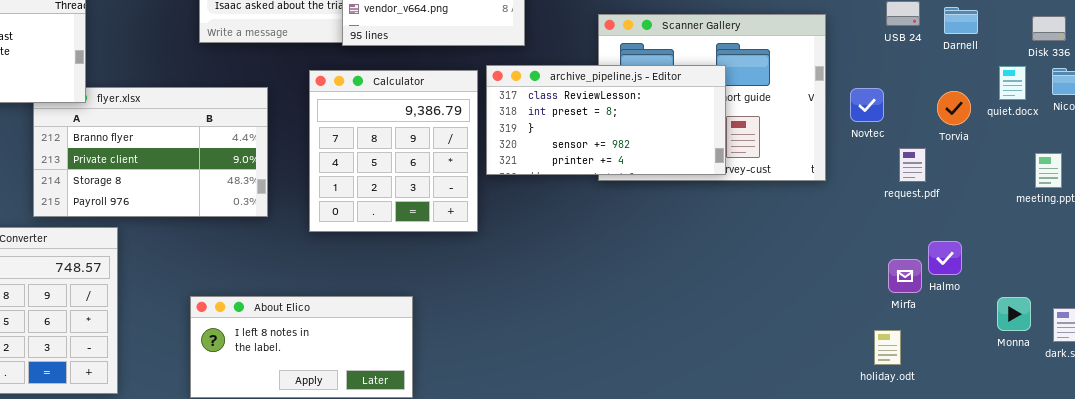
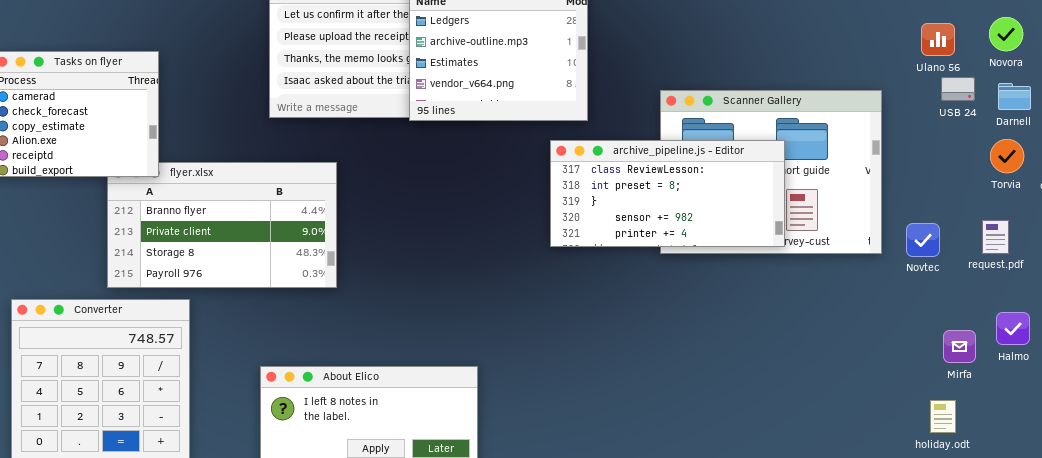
Calculator: [309,70,478,232] -> none, closed
Novtec: [850,88,884,122] -> [906,223,940,257], moved
Torvia: [937,91,971,125] -> [990,139,1024,173], moved
request.pdf: [899,148,926,182] -> [982,220,1009,254], moved
Halmo: [928,241,962,275] -> [996,312,1030,345], moved

